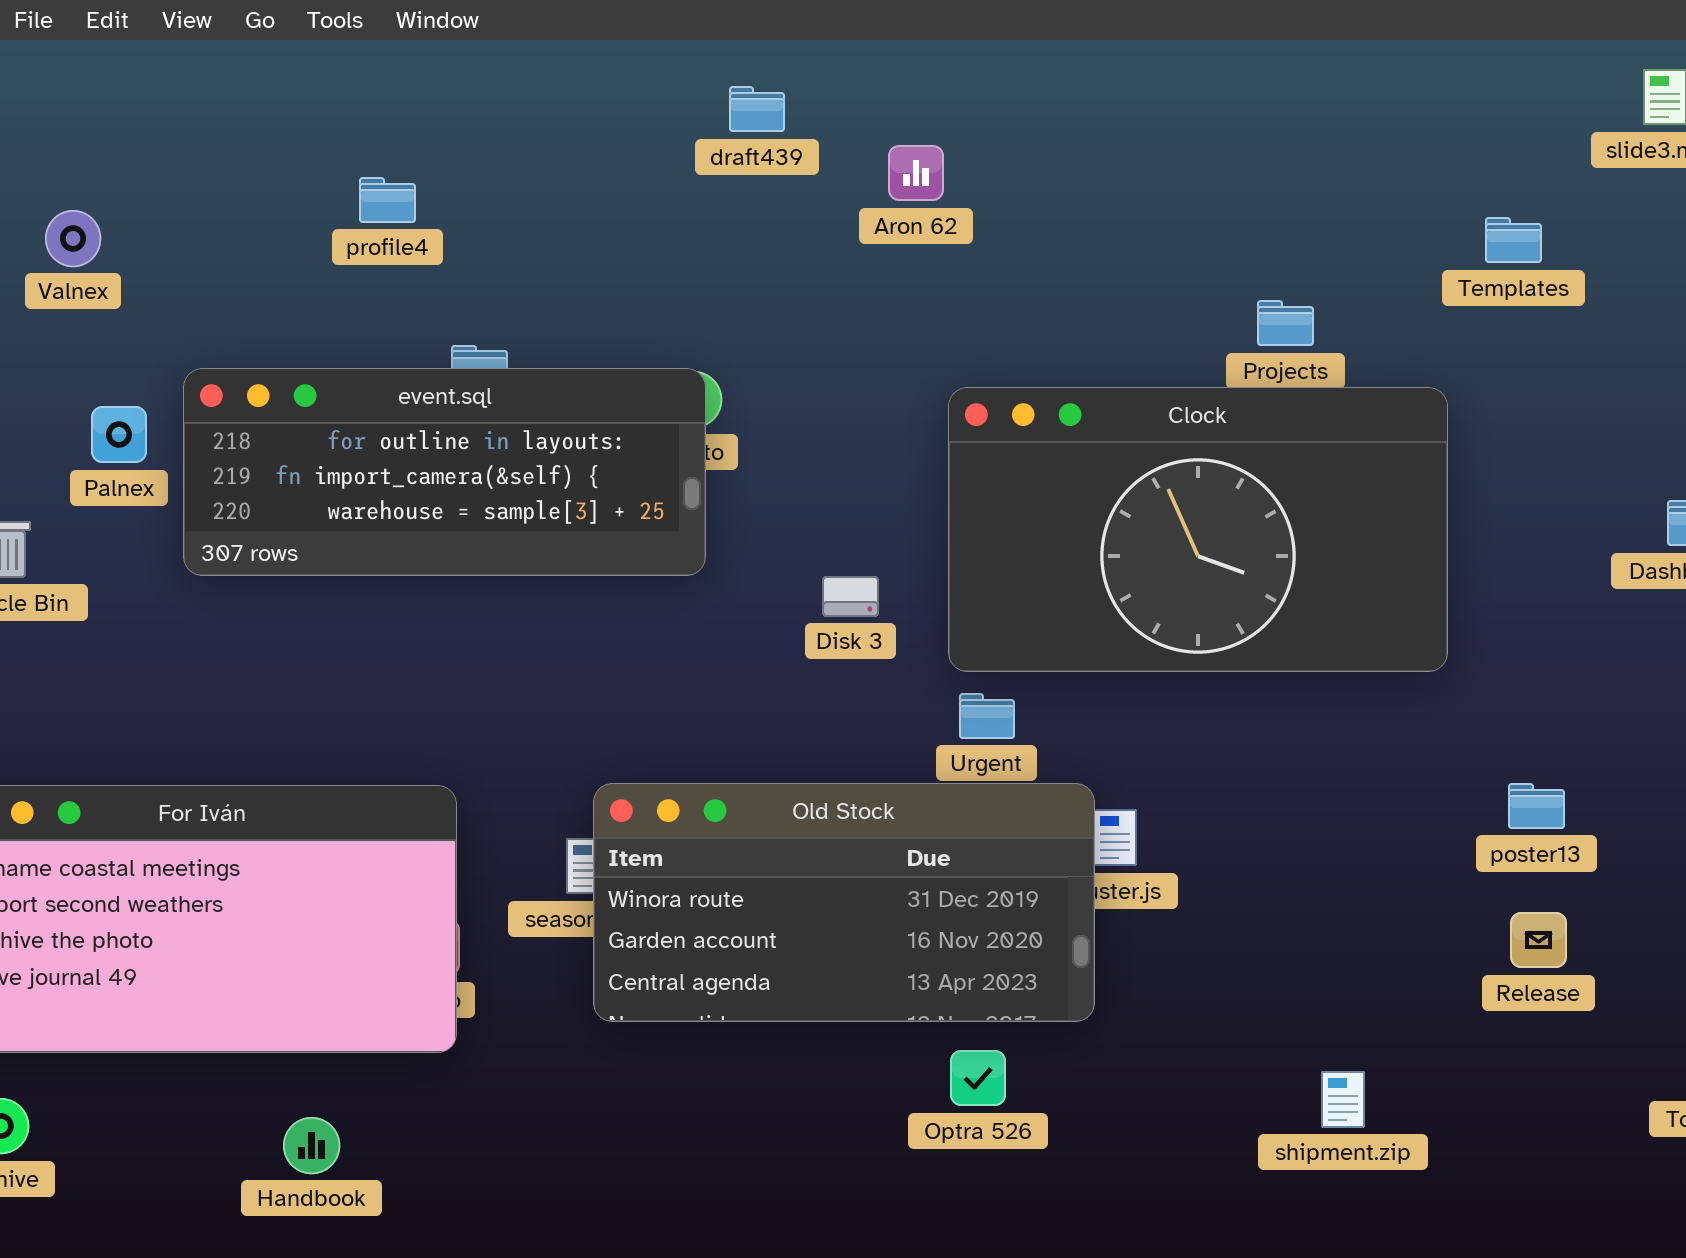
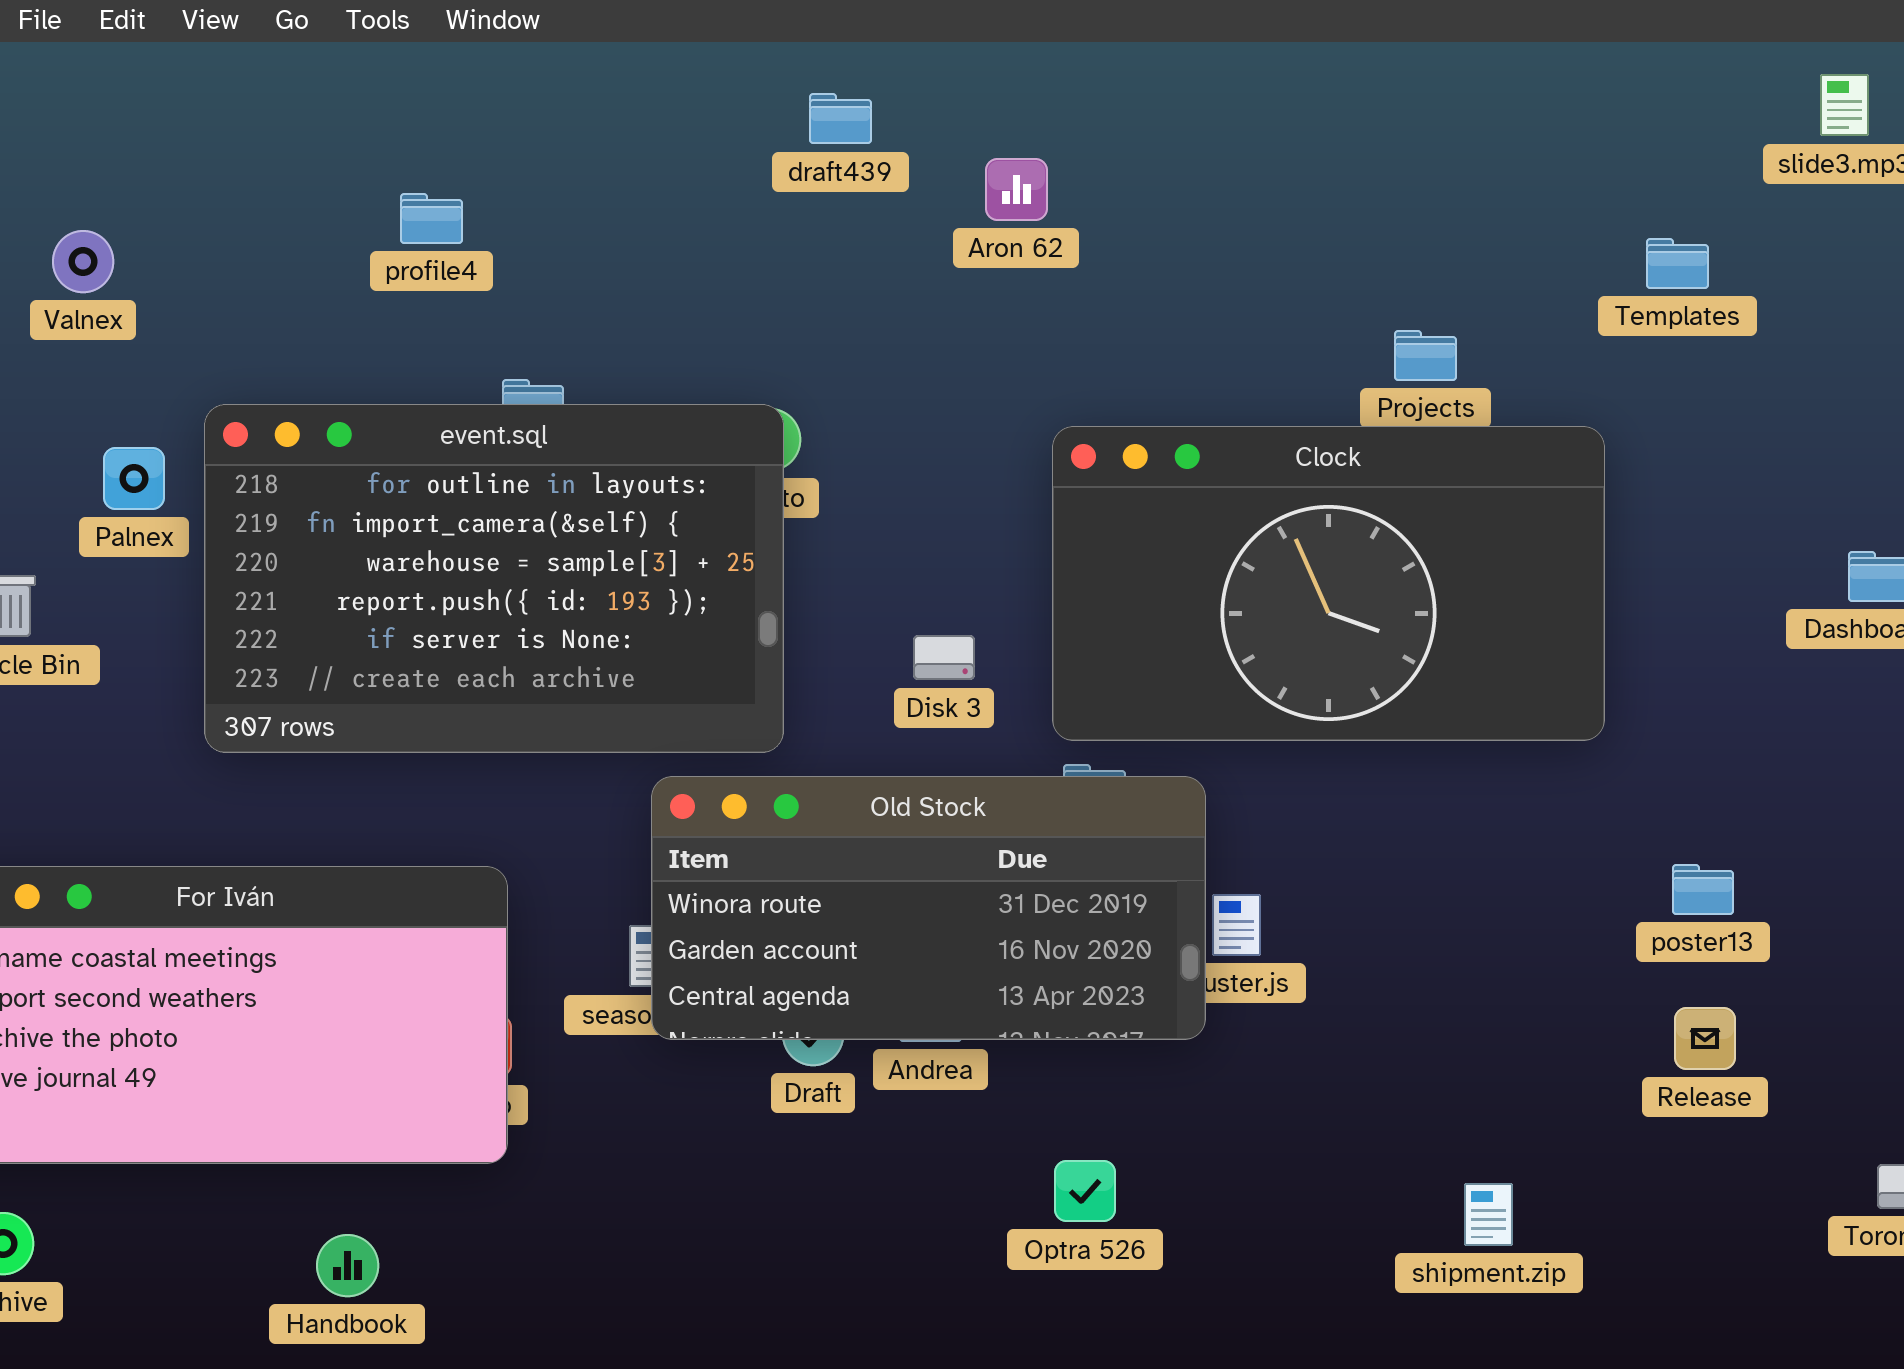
event.sql: [183,368,706,576] -> [204,404,784,753], resized
Old Stock: [593,783,1095,1022] -> [651,776,1206,1040], moved

